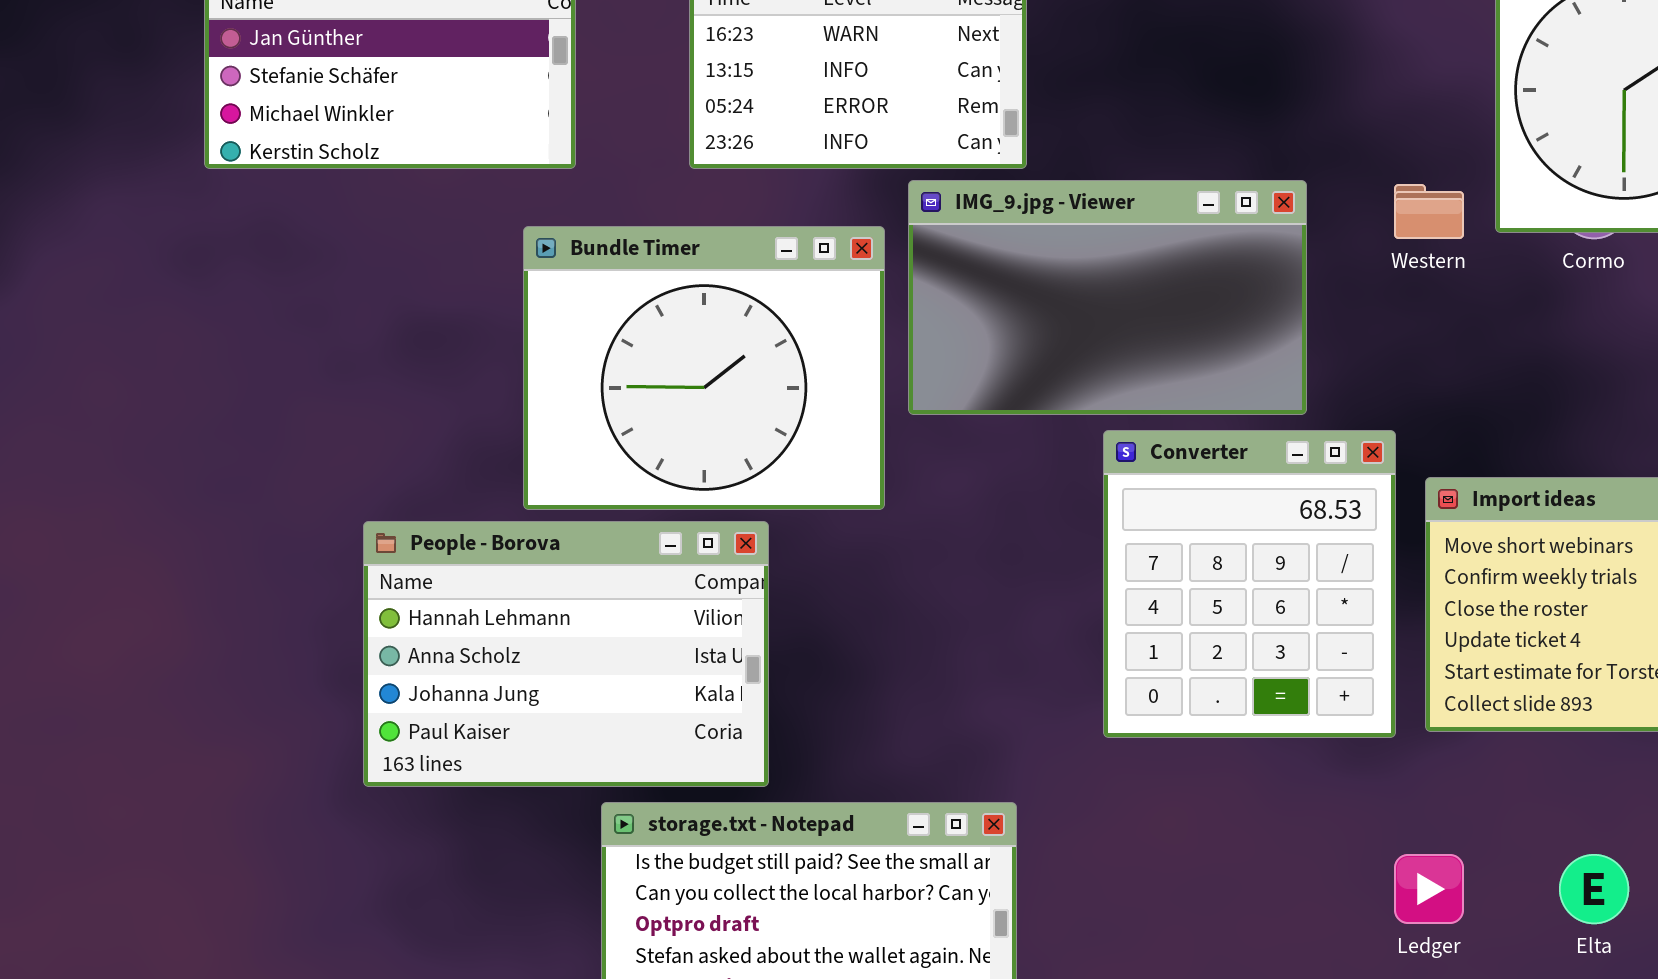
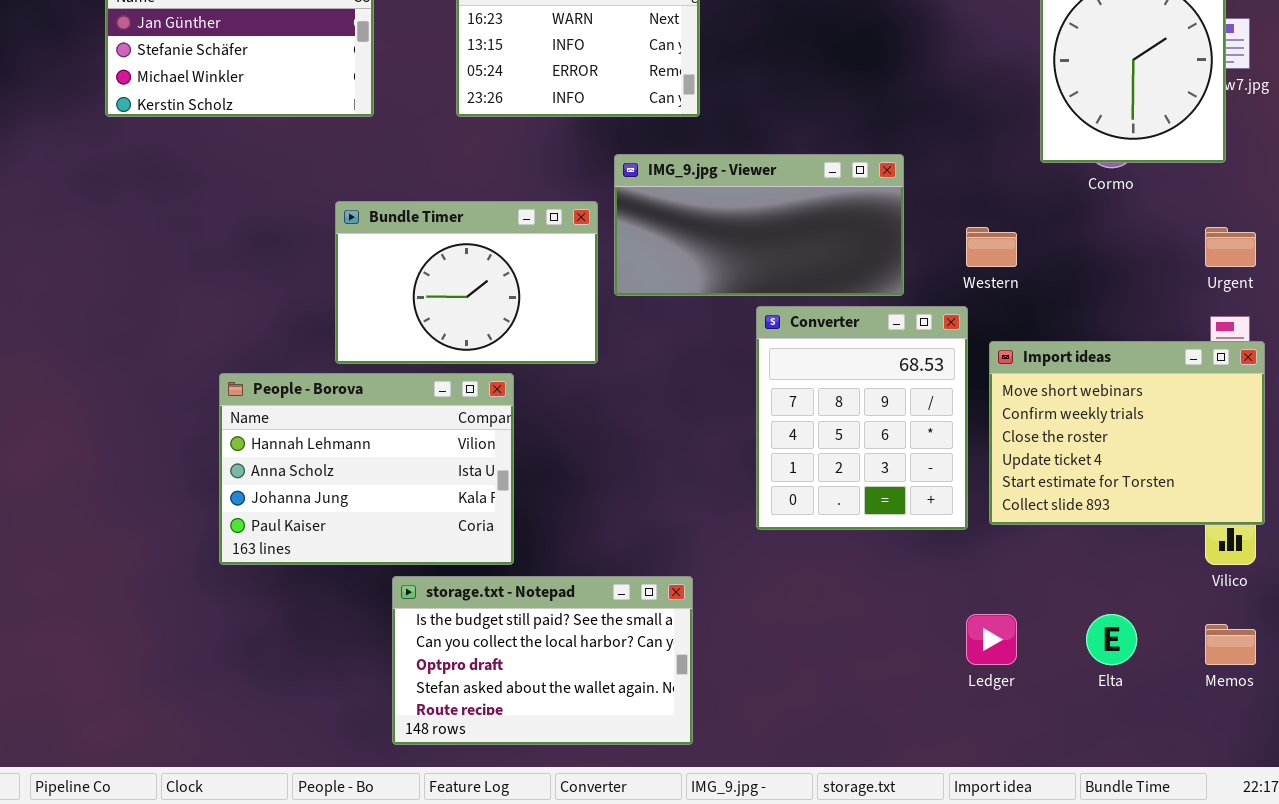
IMG_9.jpg - Viewer: [908,180,1307,415] -> [614,154,904,296], resized
Western: [1394,184,1464,239] -> [966,227,1017,267], moved
Bundle Timer: [523,226,885,510] -> [335,201,598,364], resized

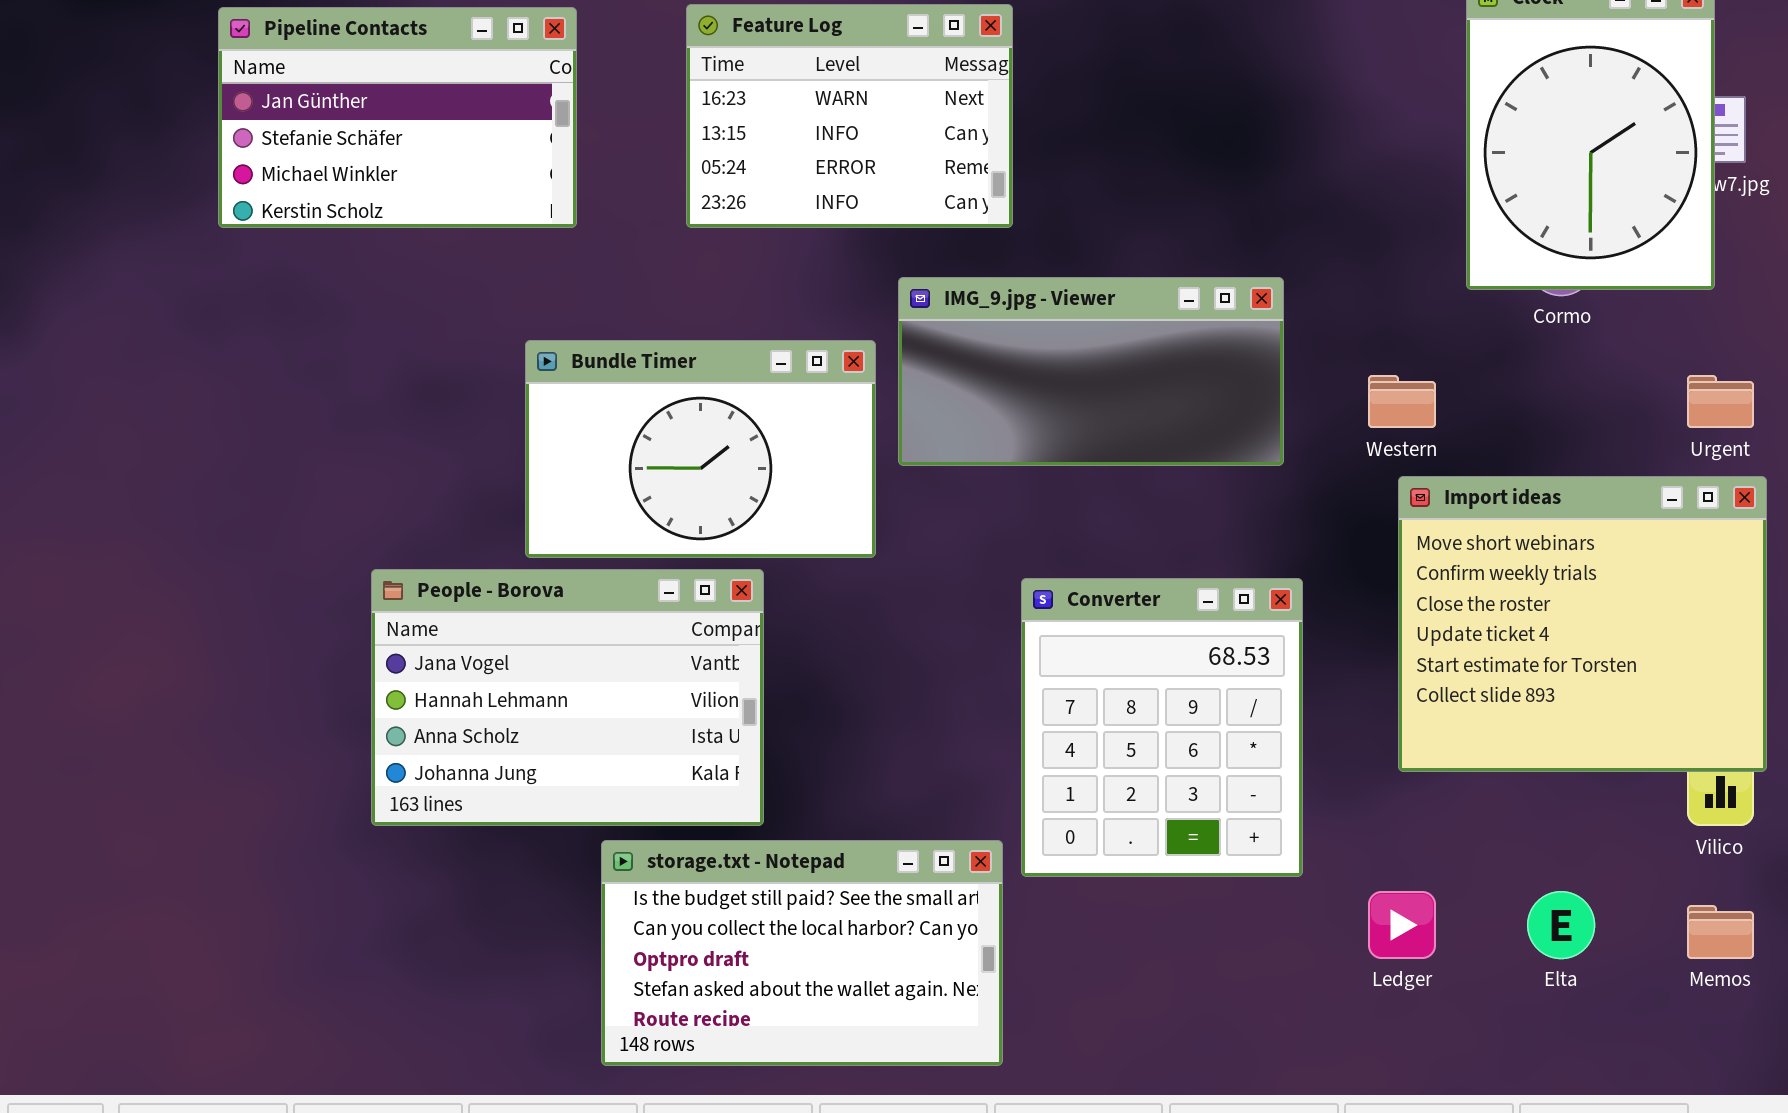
Converter: [756,306,968,530] -> [1021,578,1303,877], moved
Import ideas: [989,341,1265,525] -> [1398,476,1767,772], resized
People - Borova: [219,373,514,565] -> [371,569,764,826], scrolled up 1 row

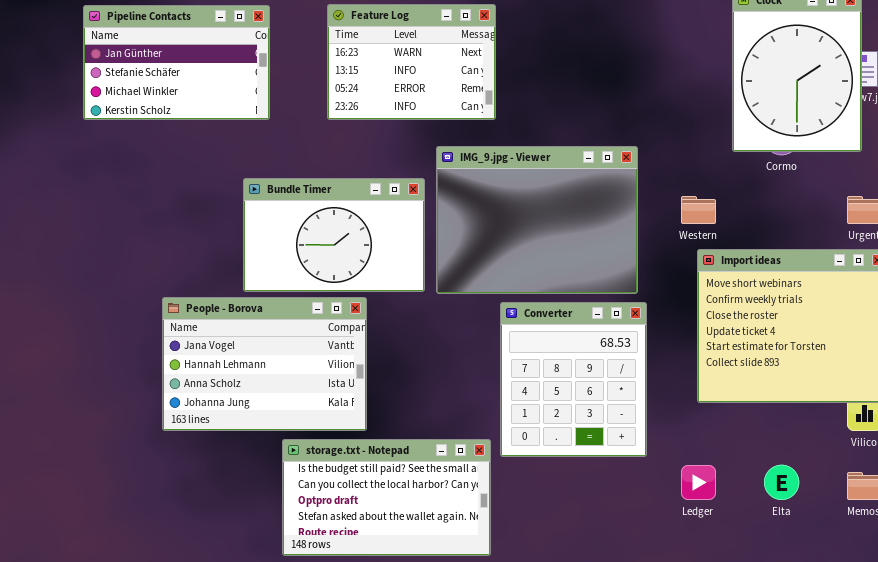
IMG_9.jpg - Viewer: [898,277,1284,466] -> [436,146,638,294], resized

